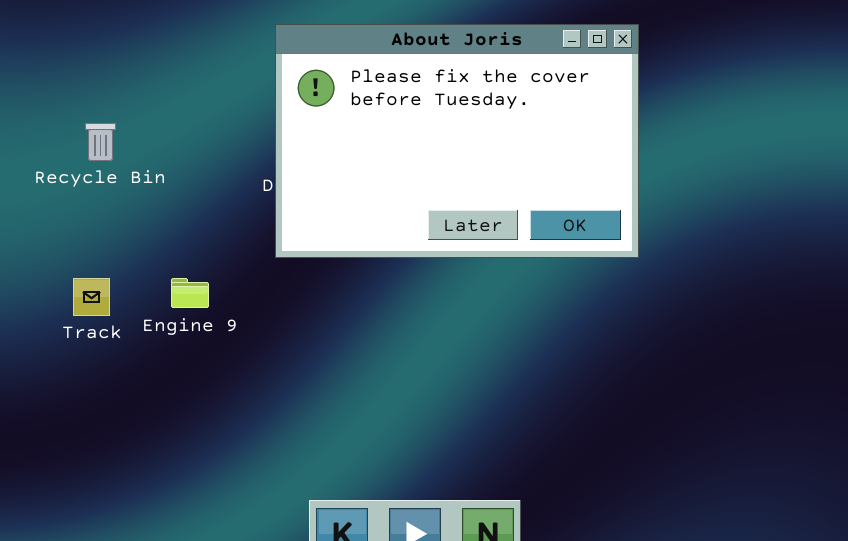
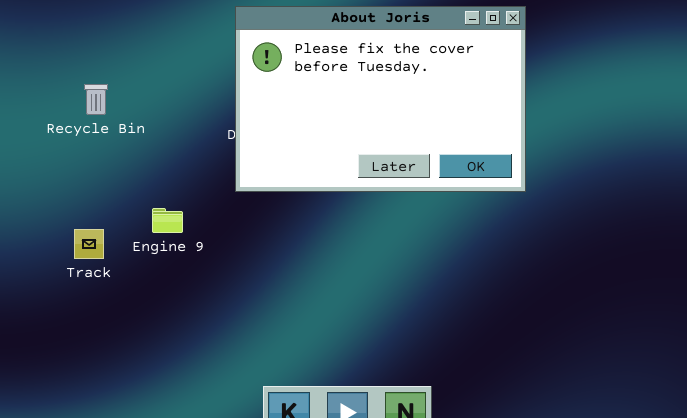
Track: [73,278,110,316] -> [74,229,104,259], moved

